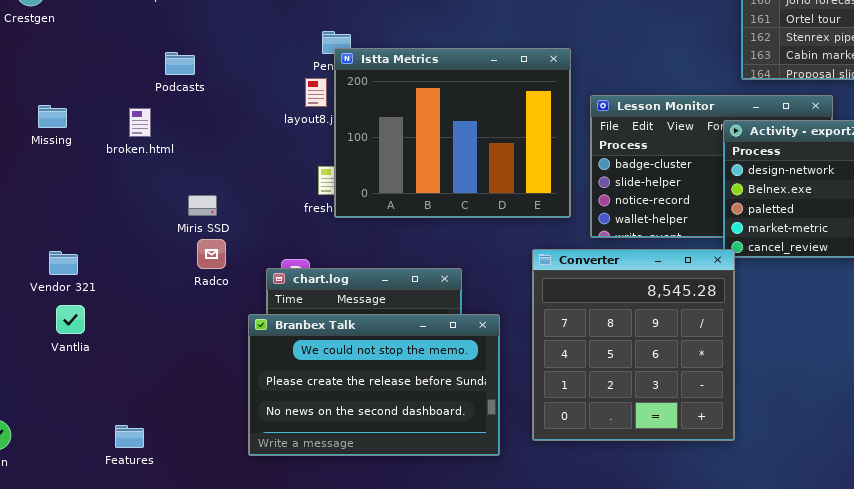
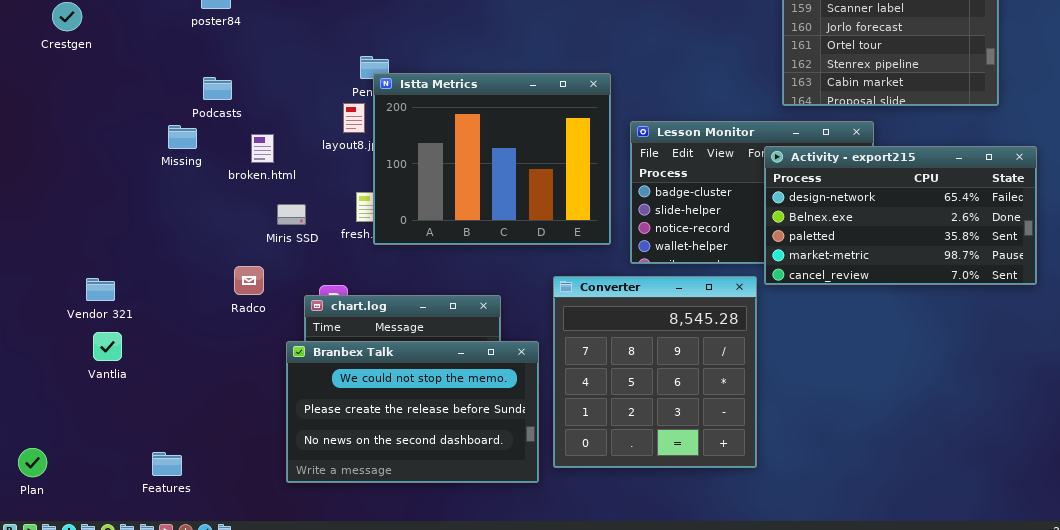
Missing: [38,105,67,128] -> [168,125,197,149], moved
broken.html: [129,108,151,137] -> [251,134,274,163], moved
Miris SSD: [188,195,217,216] -> [277,204,306,225], moved
Converter: [532,249,735,441] -> [553,276,757,468], moved

